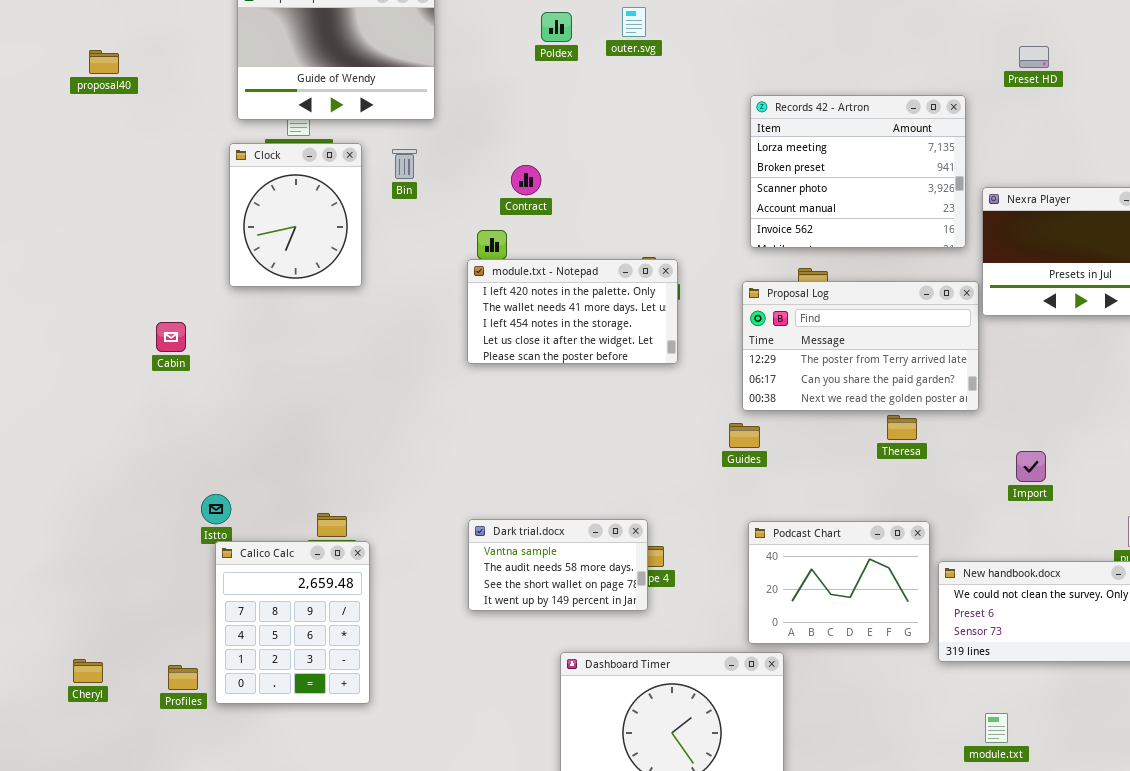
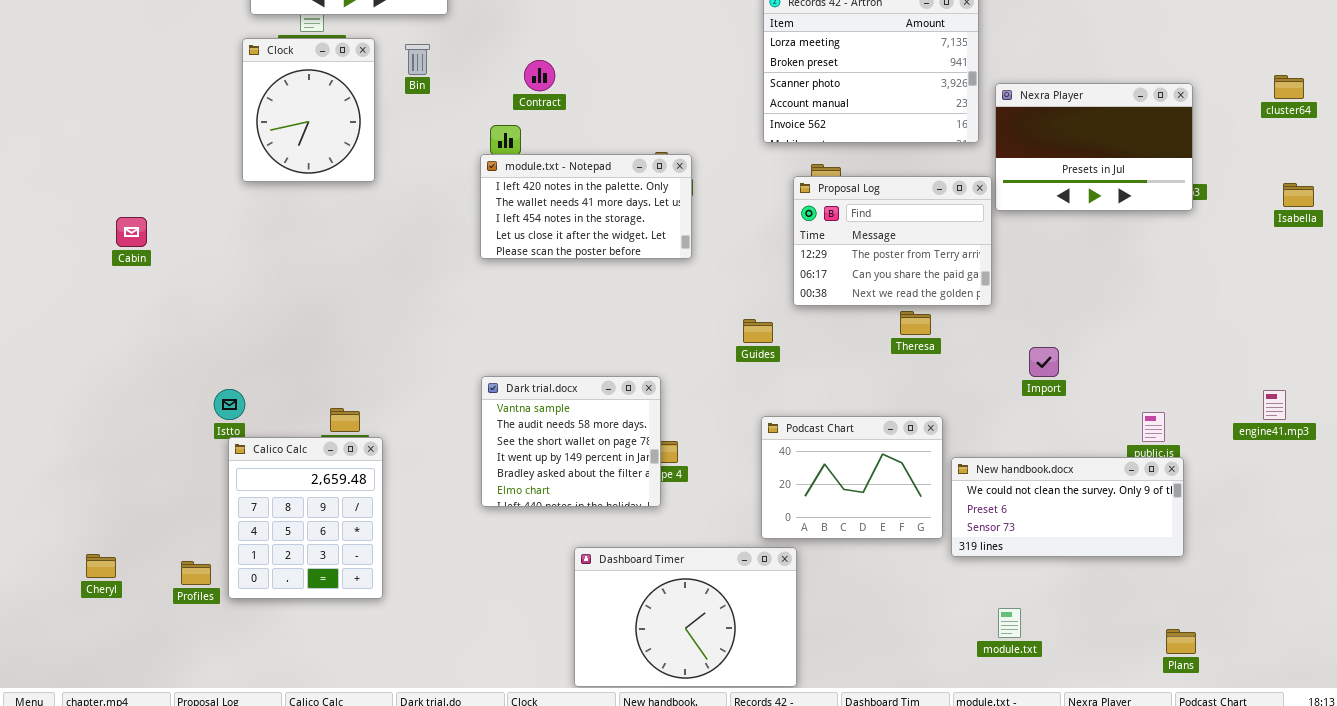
Proposal Log: [742,281,979,411] -> [793,176,992,306], resized
Cabin: [156,322,186,352] -> [116,217,147,247], moved
Dark trial.docx: [468,519,648,611] -> [481,376,661,507], resized

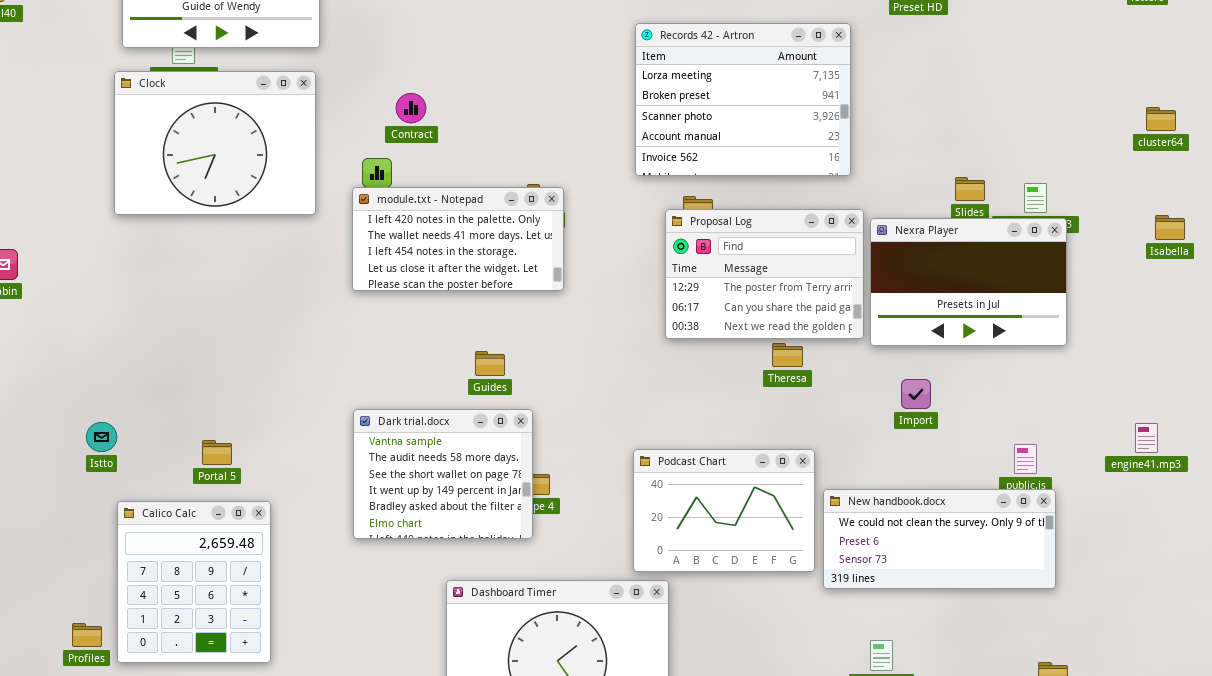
Clock: [242,38,375,182] -> [114,71,316,215], resized
Nexra Player: [995,83,1193,211] -> [870,218,1067,346], moved
Guides: [743,319,773,343] -> [475,351,505,376], moved
Calico Calc: [228,437,383,599] -> [117,501,271,663], moved
Profiles: [181,561,211,585] -> [72,623,102,647], moved

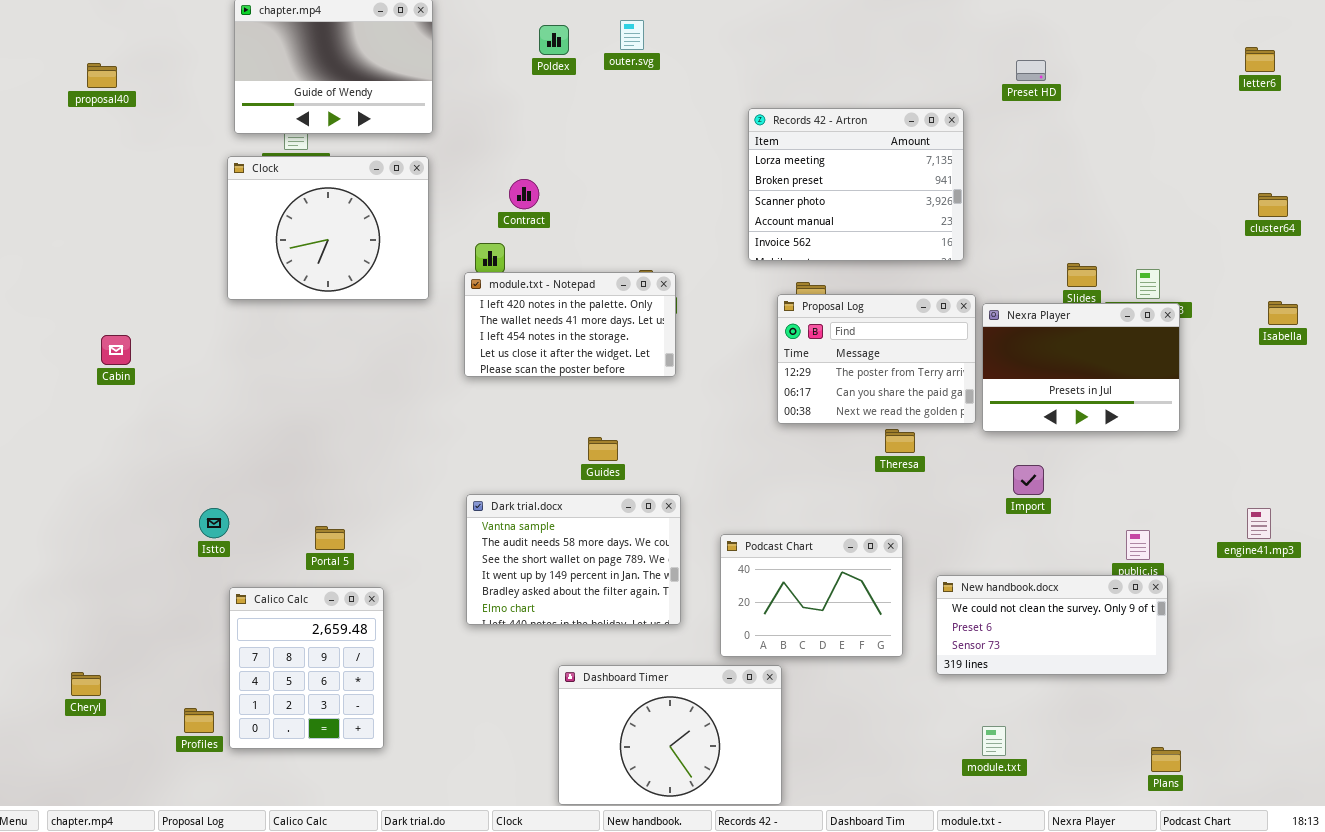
Dark trial.docx: [353,409,533,539] -> [466,494,681,625], resized
Podcast Chart: [633,449,815,572] -> [720,534,903,657], moved

